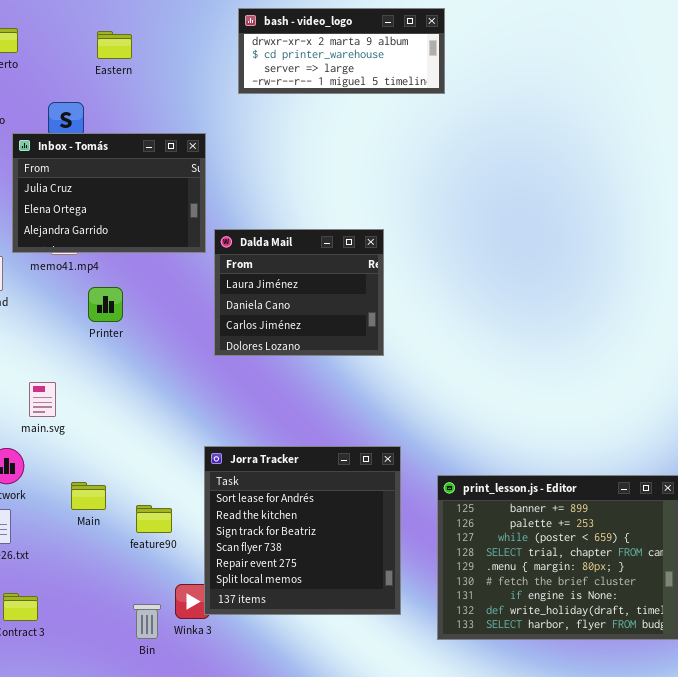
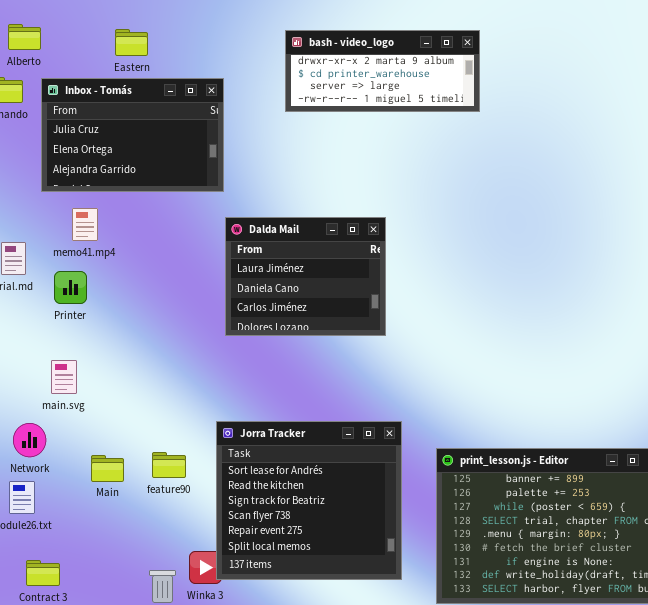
bash - video_logo: [238,8,445,94] -> [285,30,480,112], moved
Inbox - Tomás: [12,133,206,253] -> [41,78,224,192], moved
Printer: [88,287,123,322] -> [54,271,87,304], moved
feature90: [136,505,172,533] -> [152,452,186,478], moved

